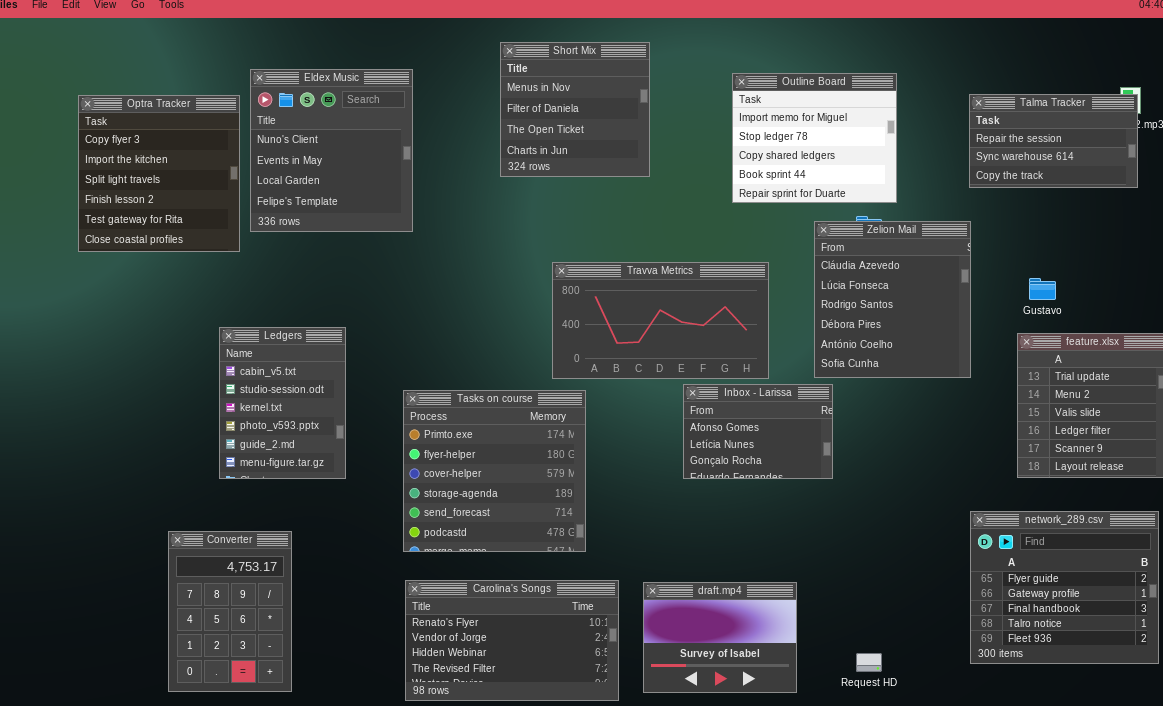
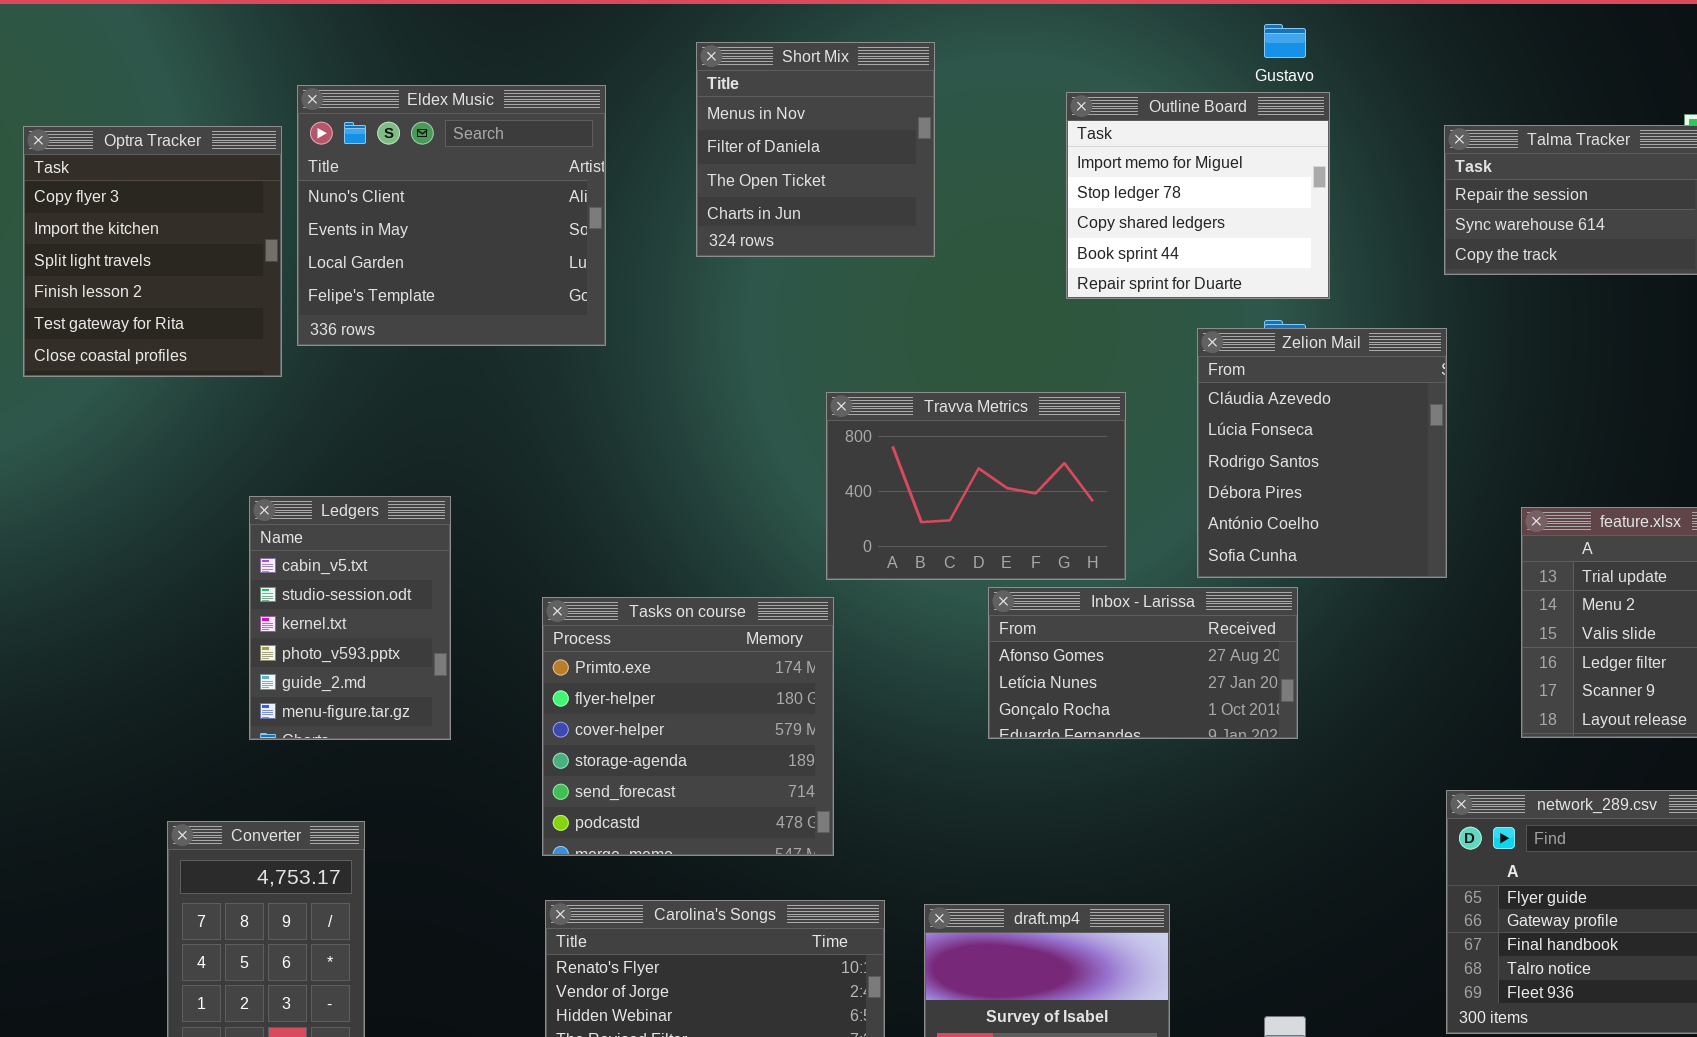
Eldex Music: [250,69,413,232] -> [297,85,606,346], resized
Travva Metrics: [552,262,769,379] -> [826,392,1126,580], resized
Gustavo: [1029,278,1056,300] -> [1264,24,1306,58], moved
Inbox - Larissa: [683,384,833,479] -> [988,587,1298,739], resized

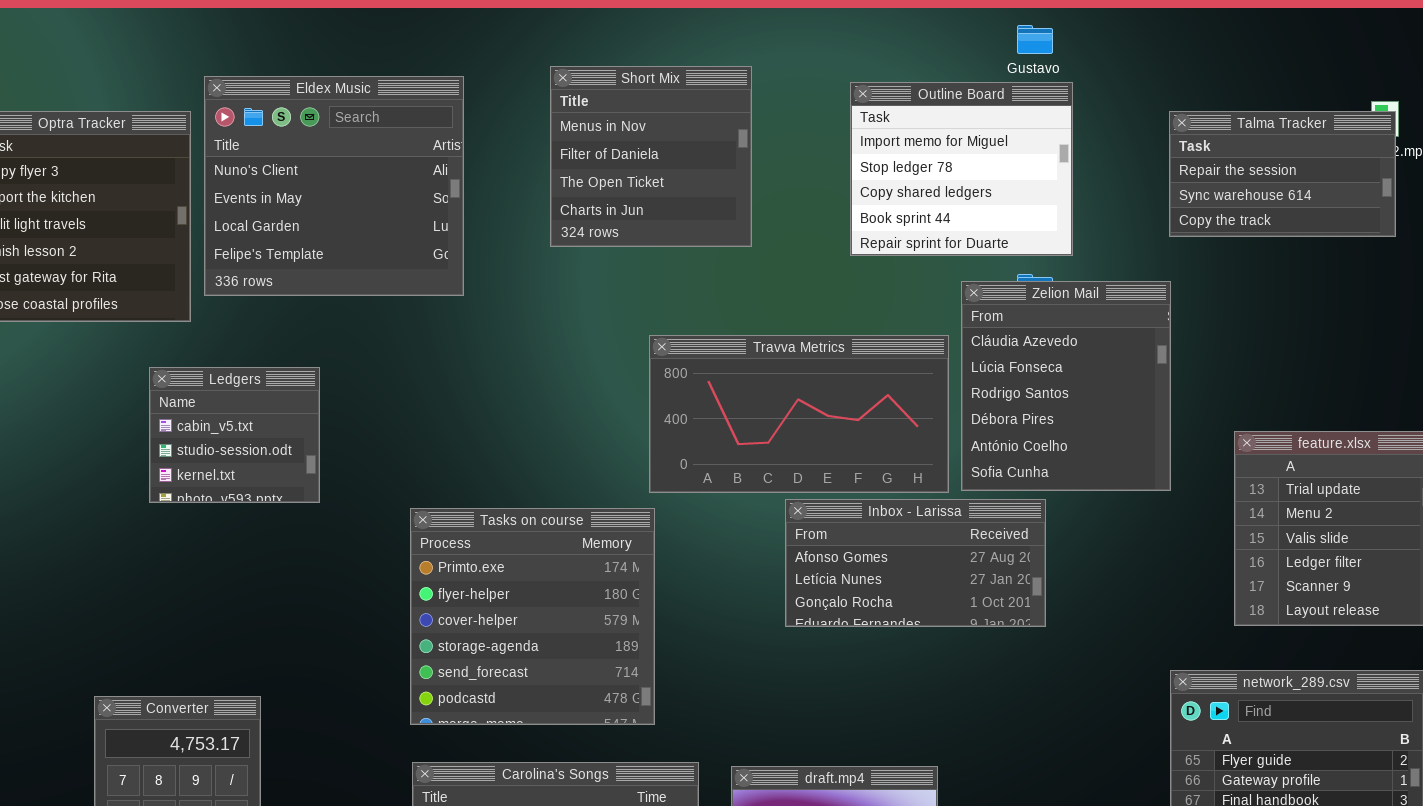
Short Mix: [696,42,935,257] -> [550,66,752,247], moved
Travva Metrics: [826,392,1126,580] -> [649,335,949,493], resized
Ledgers: [249,496,451,740] -> [149,367,320,503], moved, resized

